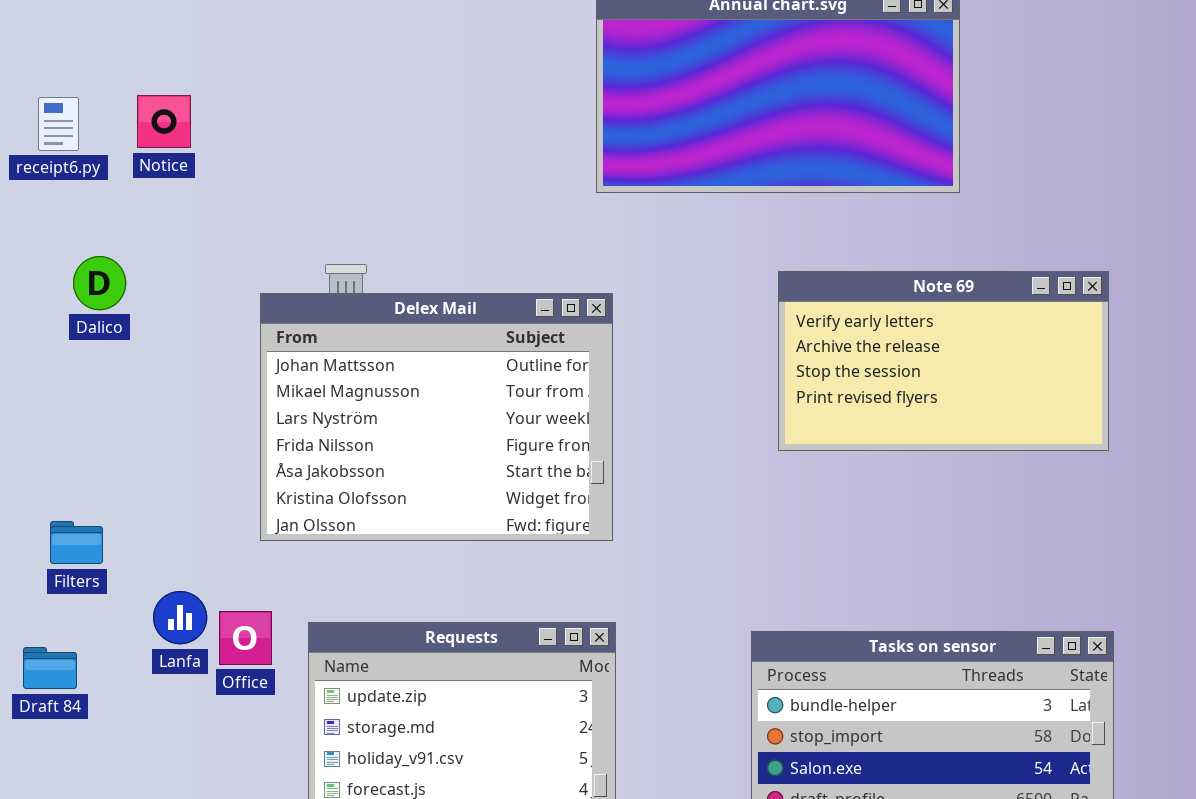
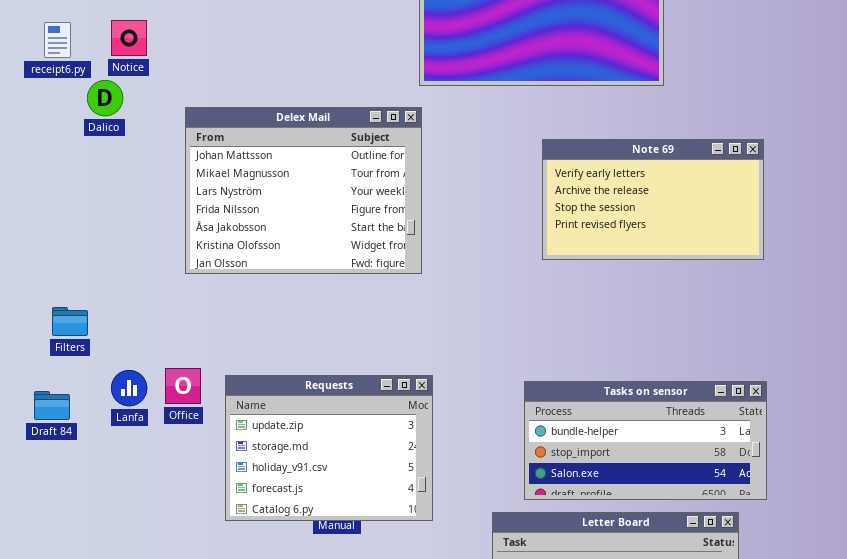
Dalico: [73,256,126,310] -> [87,80,123,116], moved
Delex Mail: [260,293,613,541] -> [185,107,422,274], moved
Lanfa: [153,591,207,644] -> [111,370,147,406], moved

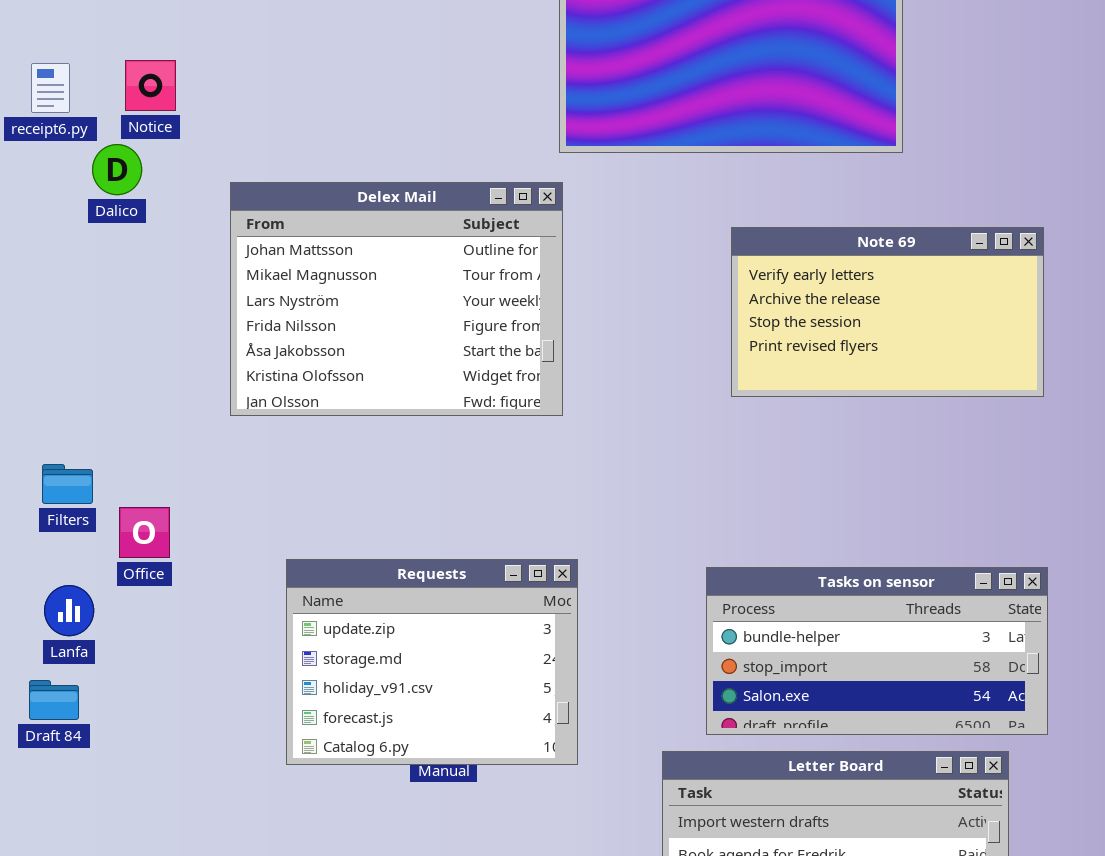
Office: [165,368,201,404] -> [119,507,170,558], moved
Lanfa: [111,370,147,406] -> [44,585,94,636], moved
Draft 84: [34,391,70,420] -> [29,680,79,720], moved

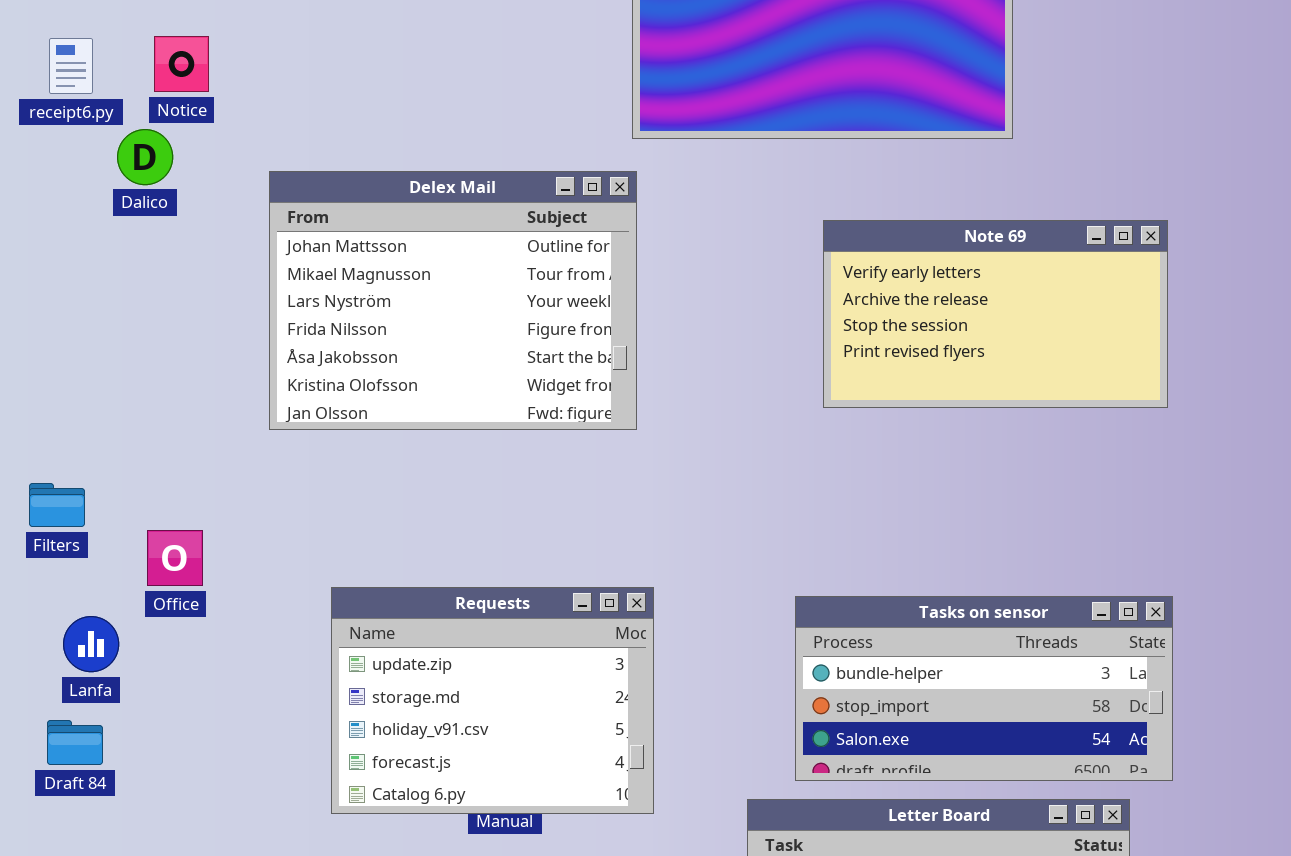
Filters: [42,464,93,504] -> [29,483,85,527], moved

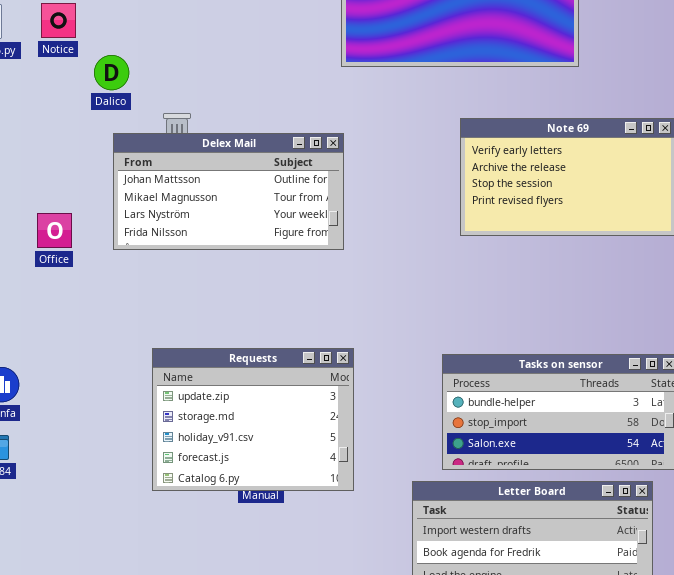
Dalico: [117,129,173,185] -> [94,55,129,90], moved
Delex Mail: [269,171,637,430] -> [113,133,344,250], resized
Office: [147,530,203,586] -> [37,213,72,248], moved

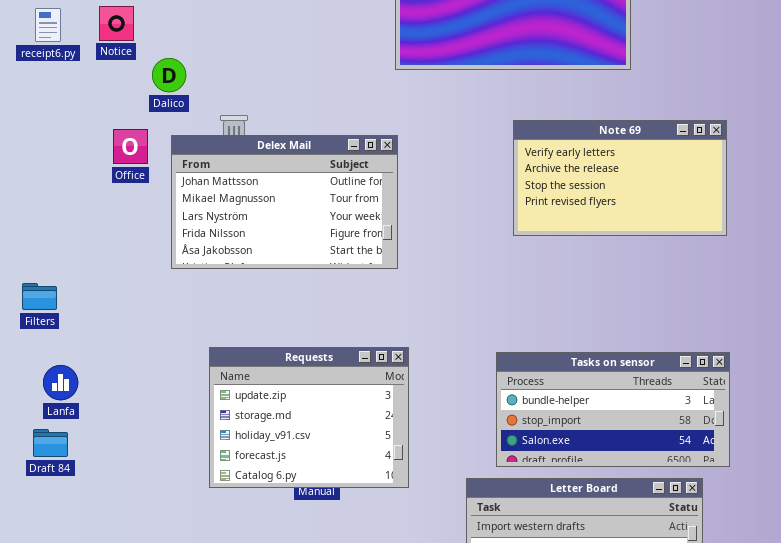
Delex Mail: [113,133,344,250] -> [171,135,398,269], resized
Office: [37,213,72,248] -> [113,129,148,164], moved

